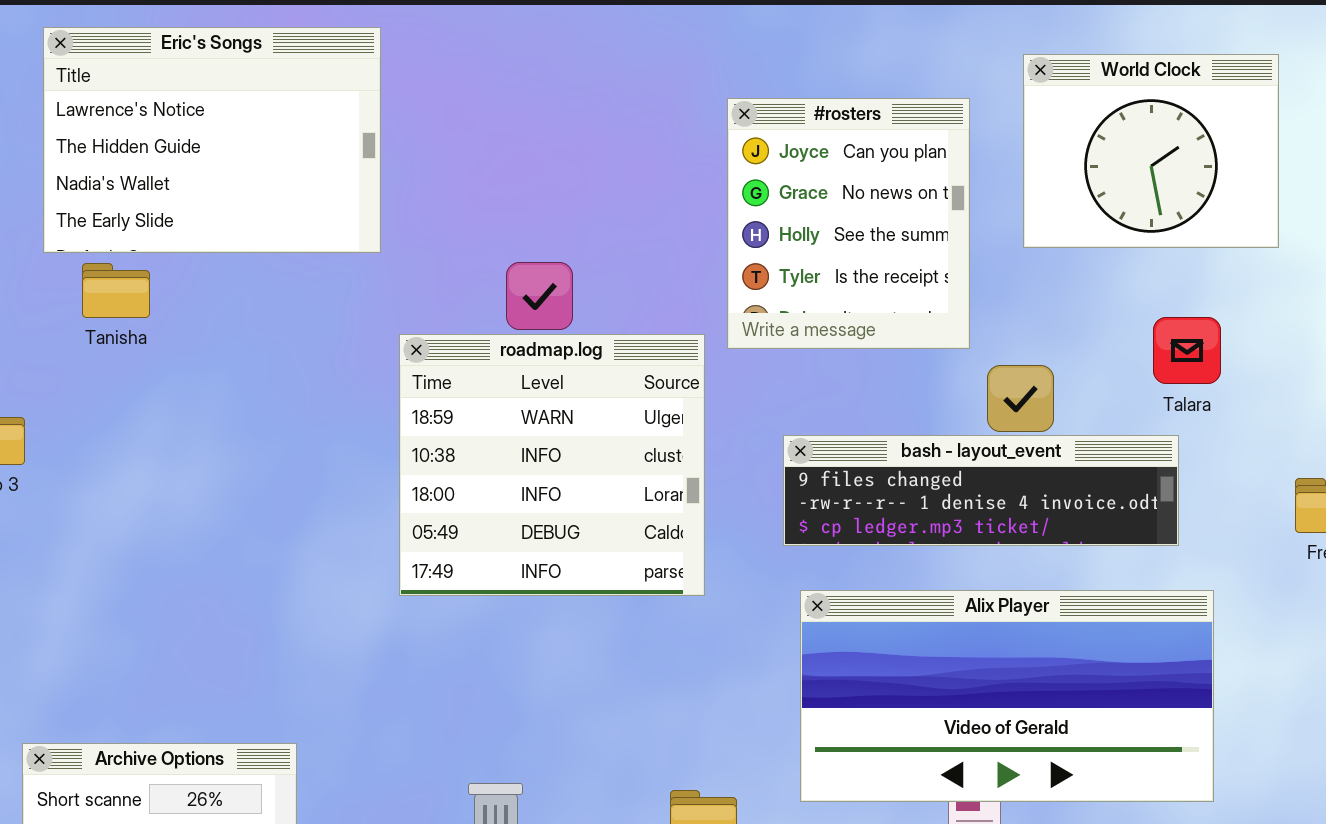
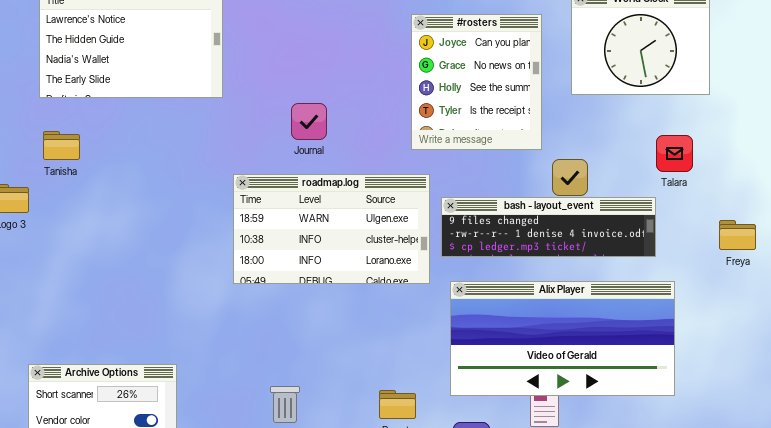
Tanisha: [82,263,150,318] -> [43,131,80,160], moved
Talara: [1153,317,1221,384] -> [656,135,693,172], moved
roadmap.log: [399,334,705,596] -> [233,174,430,284], resized

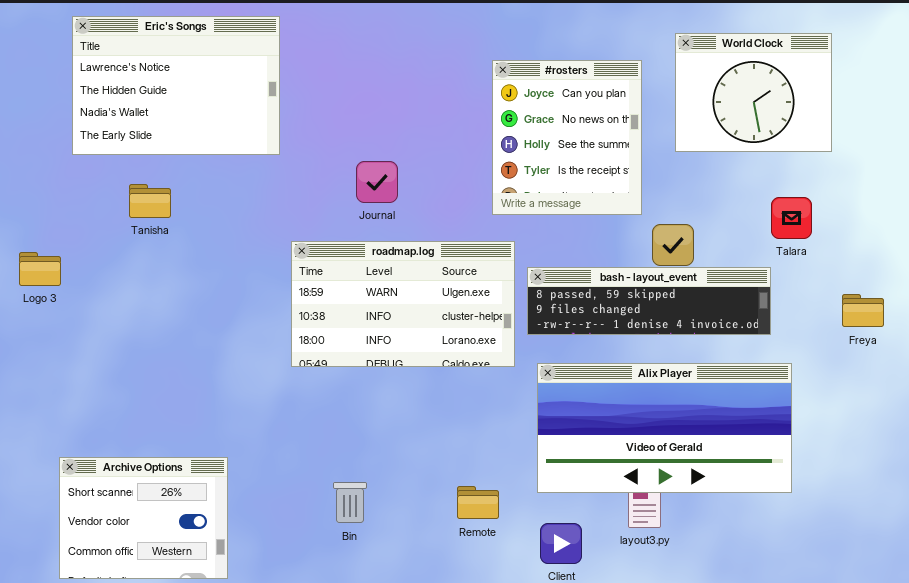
Tanisha: [43,131,80,160] -> [129,184,171,218], moved
bash - layout_event: [441,197,656,257] -> [527,267,771,335], scrolled up 1 row

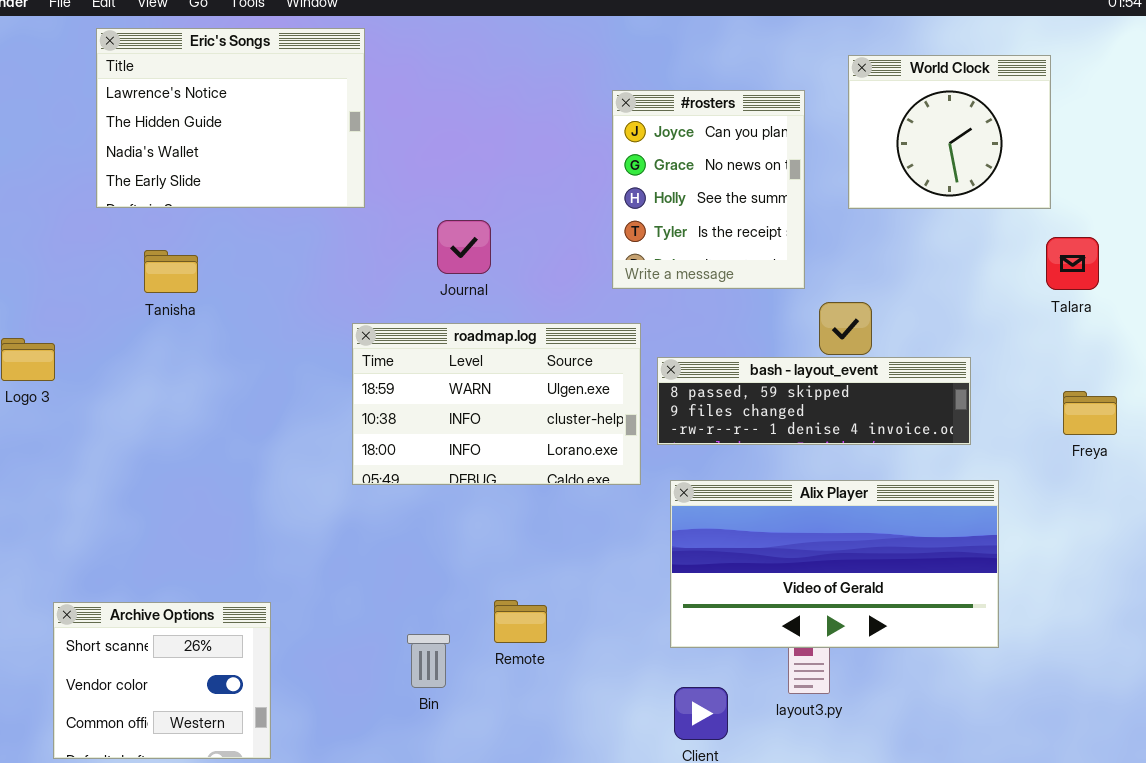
Eric's Songs: [72,16,280,155] -> [96,28,365,208], moved
Talara: [771,197,812,239] -> [1046,237,1099,290], moved
Remote: [457,486,499,519] -> [494,600,547,643], moved

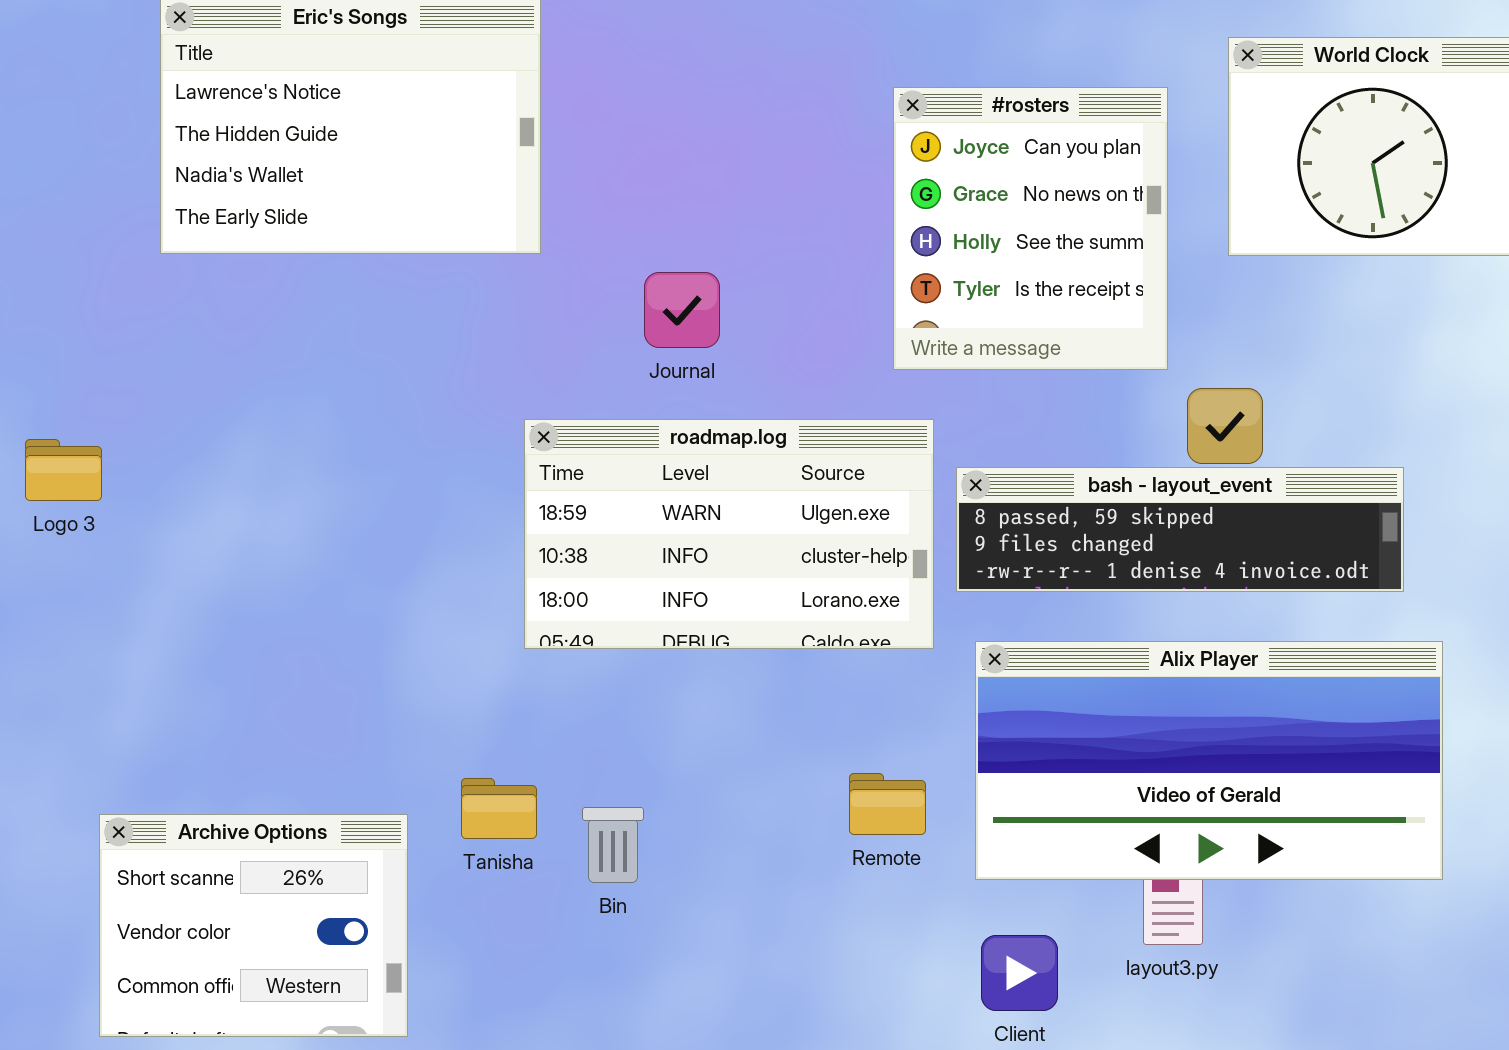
Tanisha: [144,250,198,293] -> [461,778,537,839], moved
Remote: [494,600,547,643] -> [849,773,926,835], moved
Bin: [407,634,450,688] -> [582,807,644,883], moved

